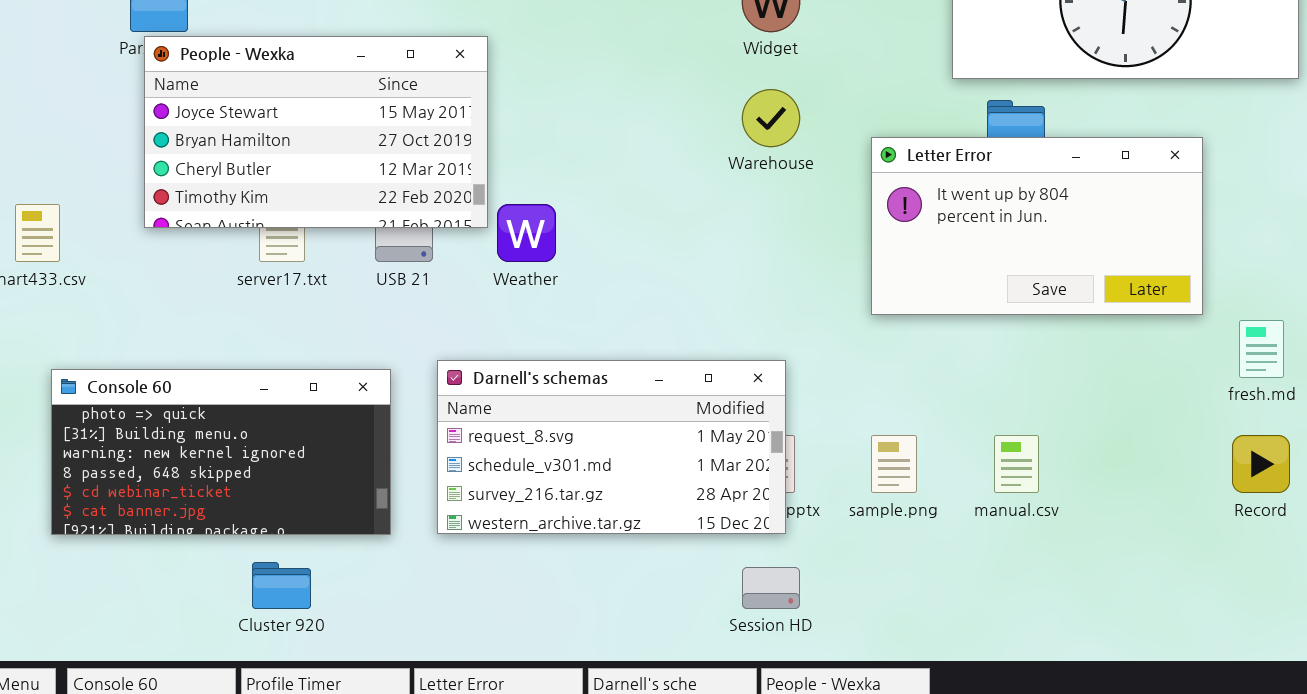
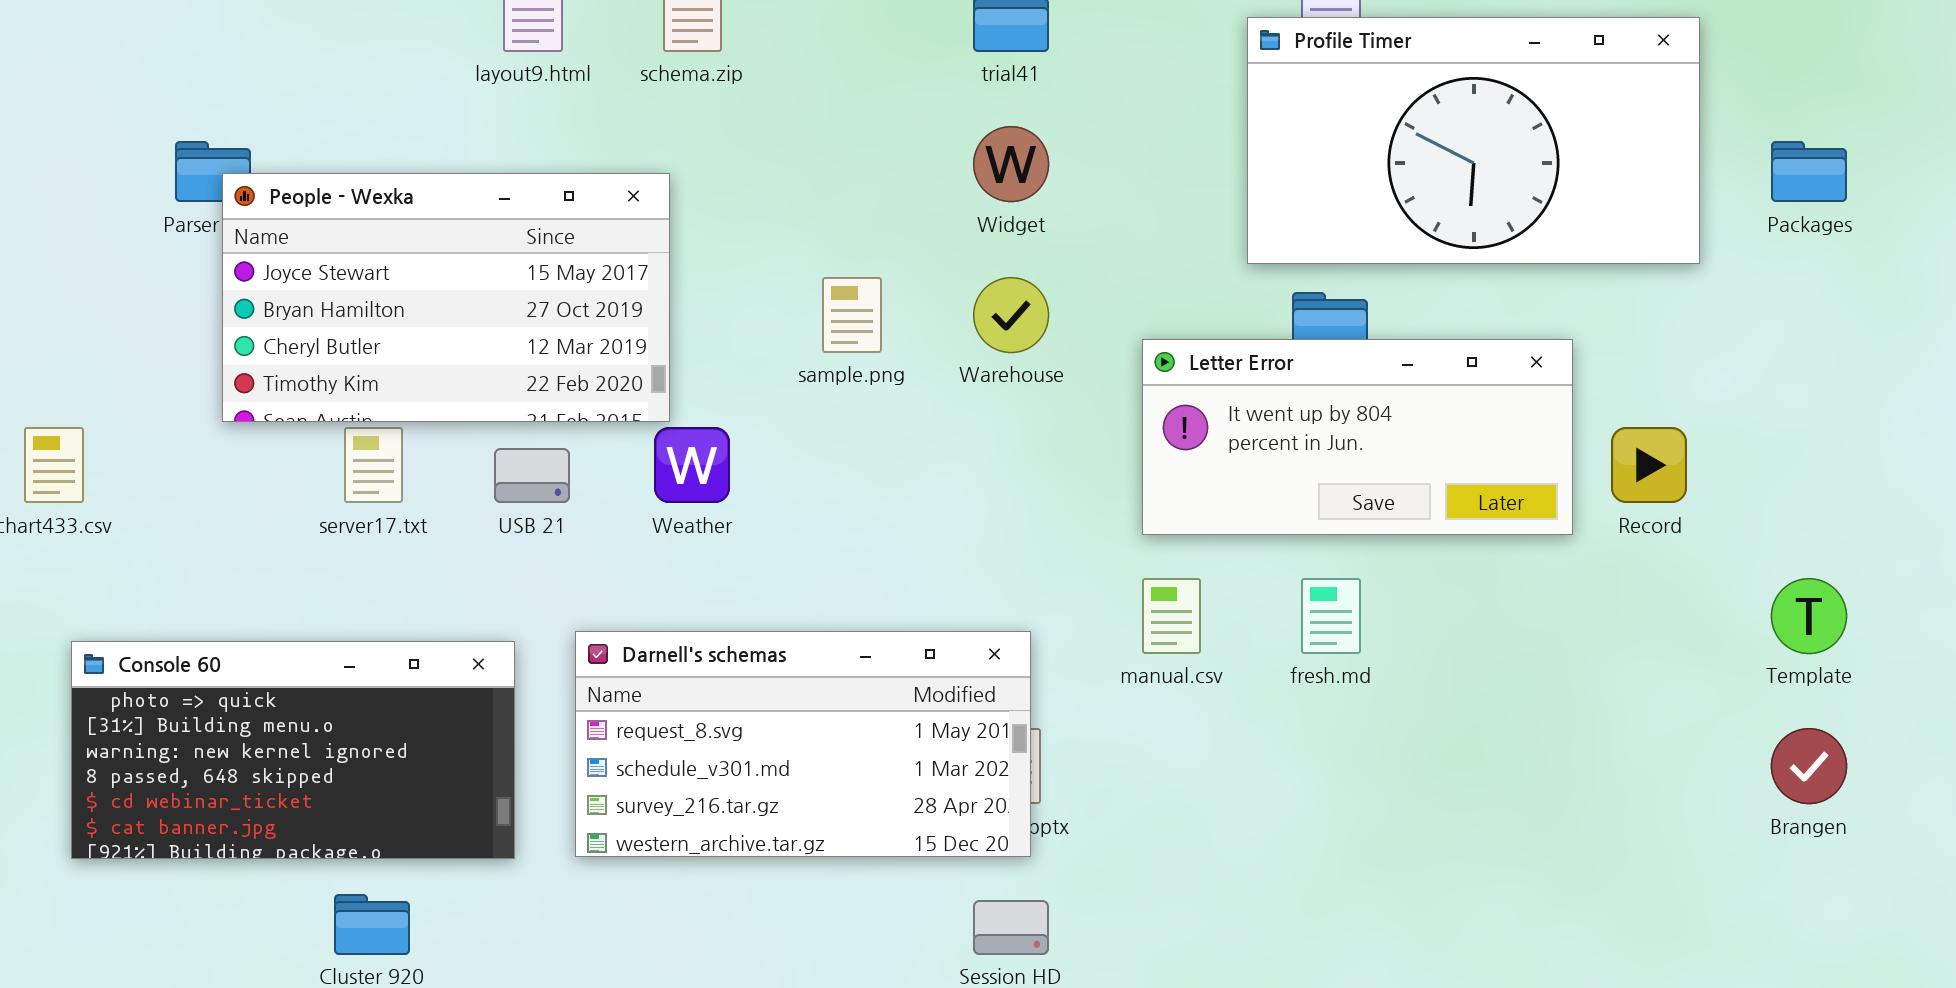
People - Wexka: [144,36,488,228] -> [222,173,670,422], moved
Letter Error: [871,137,1203,315] -> [1142,339,1573,535], resized
fresh.md: [1239,320,1284,378] -> [1301,578,1361,654], moved
sample.png: [871,435,917,493] -> [822,277,882,353], moved
manual.csv: [994,435,1039,493] -> [1142,578,1201,654], moved
Record: [1232,435,1290,493] -> [1611,427,1687,503], moved

